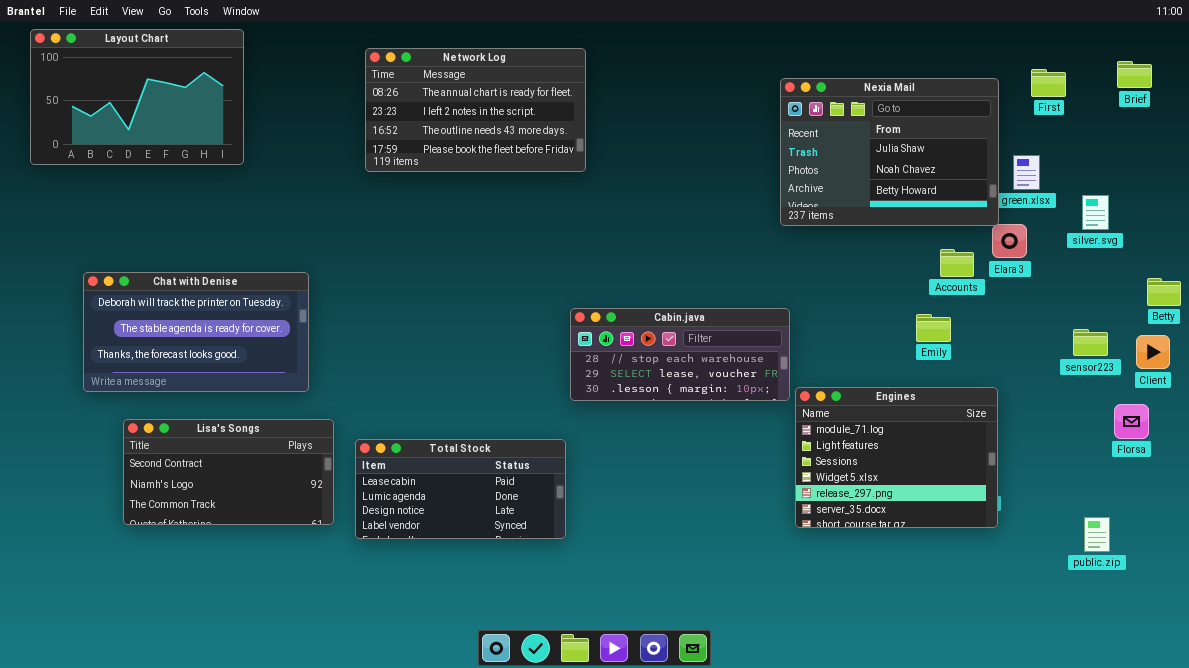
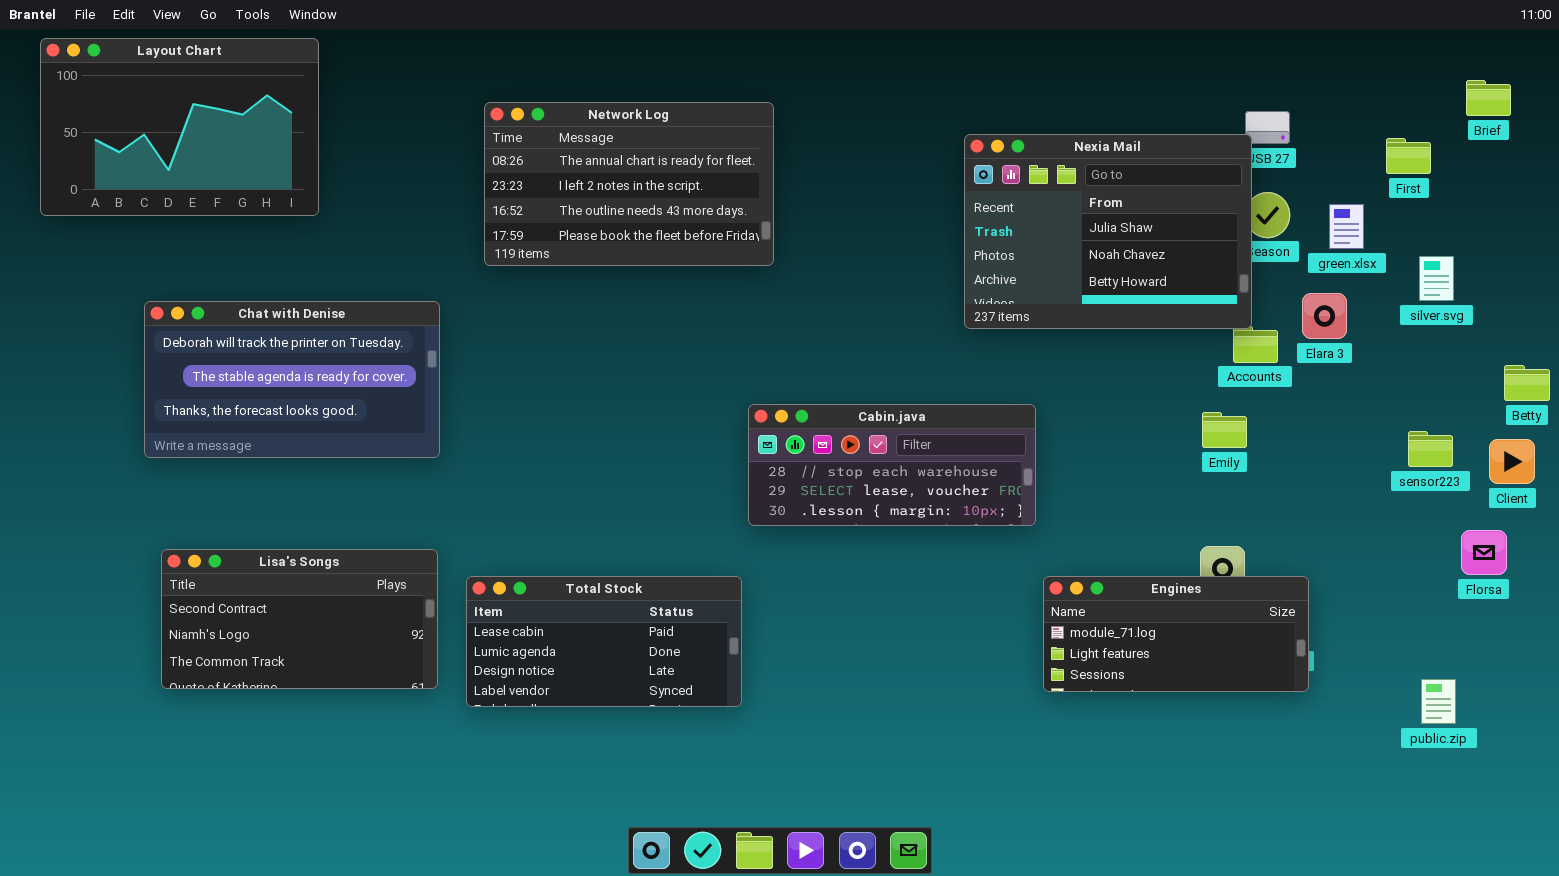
Network Log: [365,48,586,172] -> [484,102,774,266], moved
First: [1031,69,1066,97] -> [1386,138,1431,174], moved
Nexia Mail: [780,78,999,226] -> [964,134,1252,329], moved
Chat with Denise: [83,272,309,392] -> [144,301,440,458], moved
Engines: [795,387,998,528] -> [1043,576,1309,692], resized

